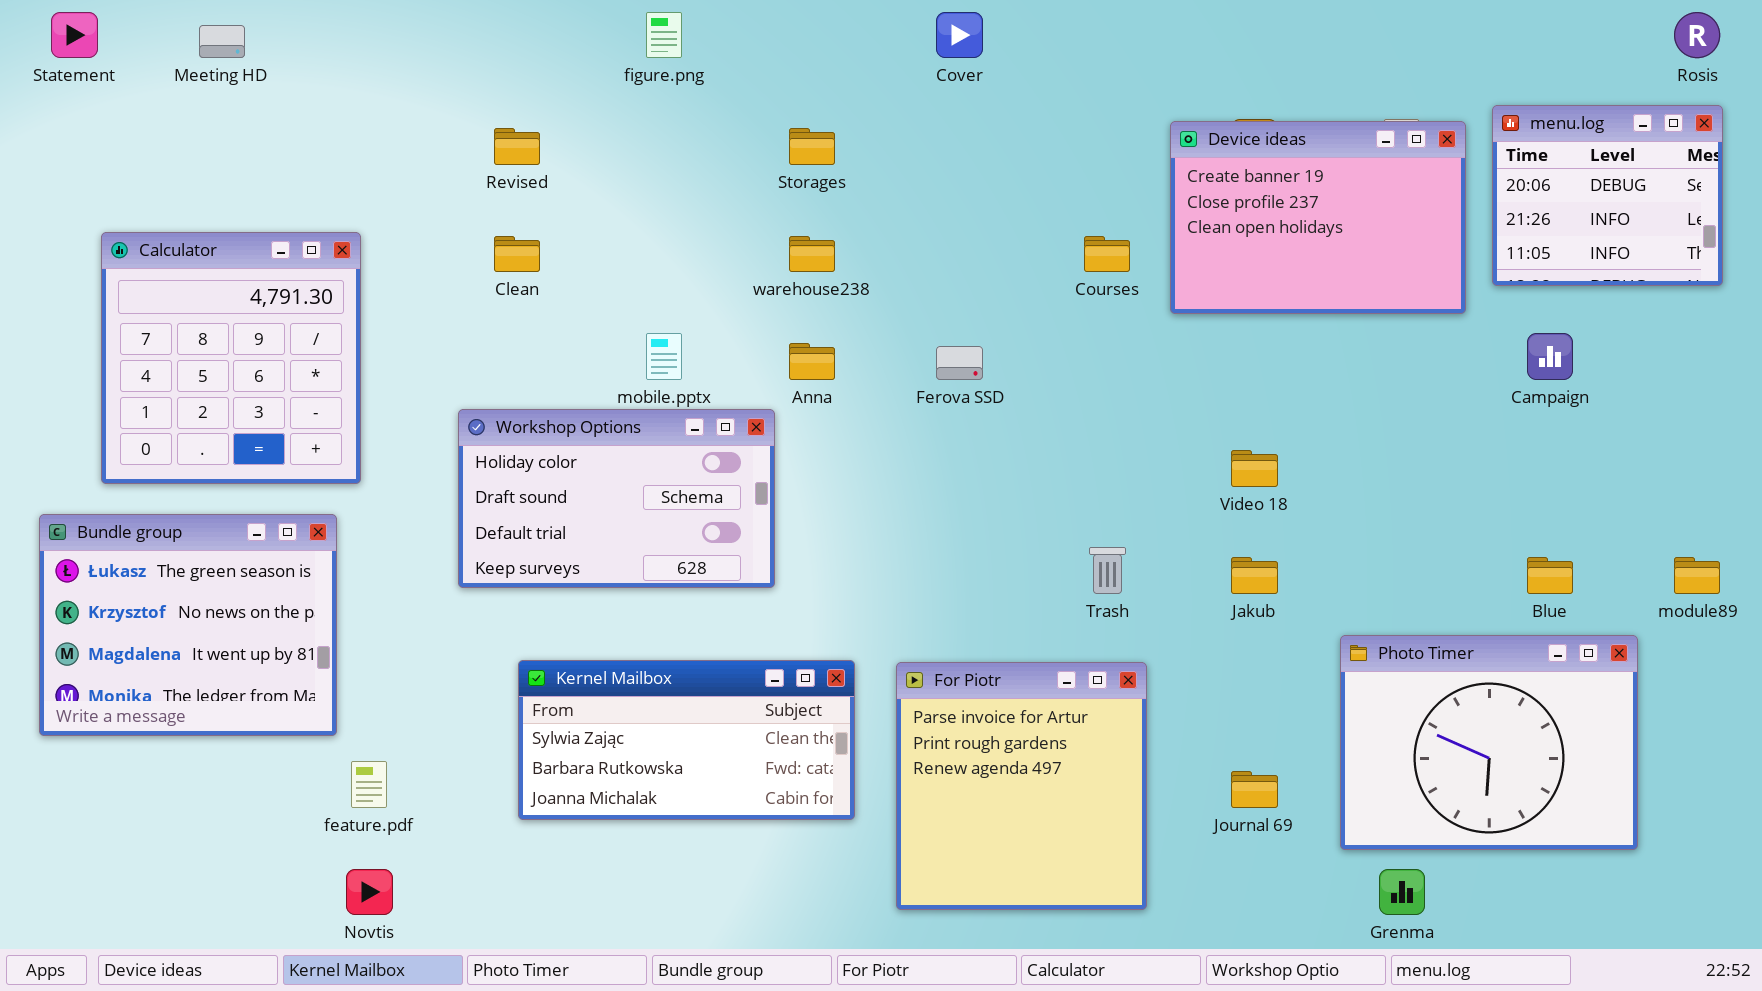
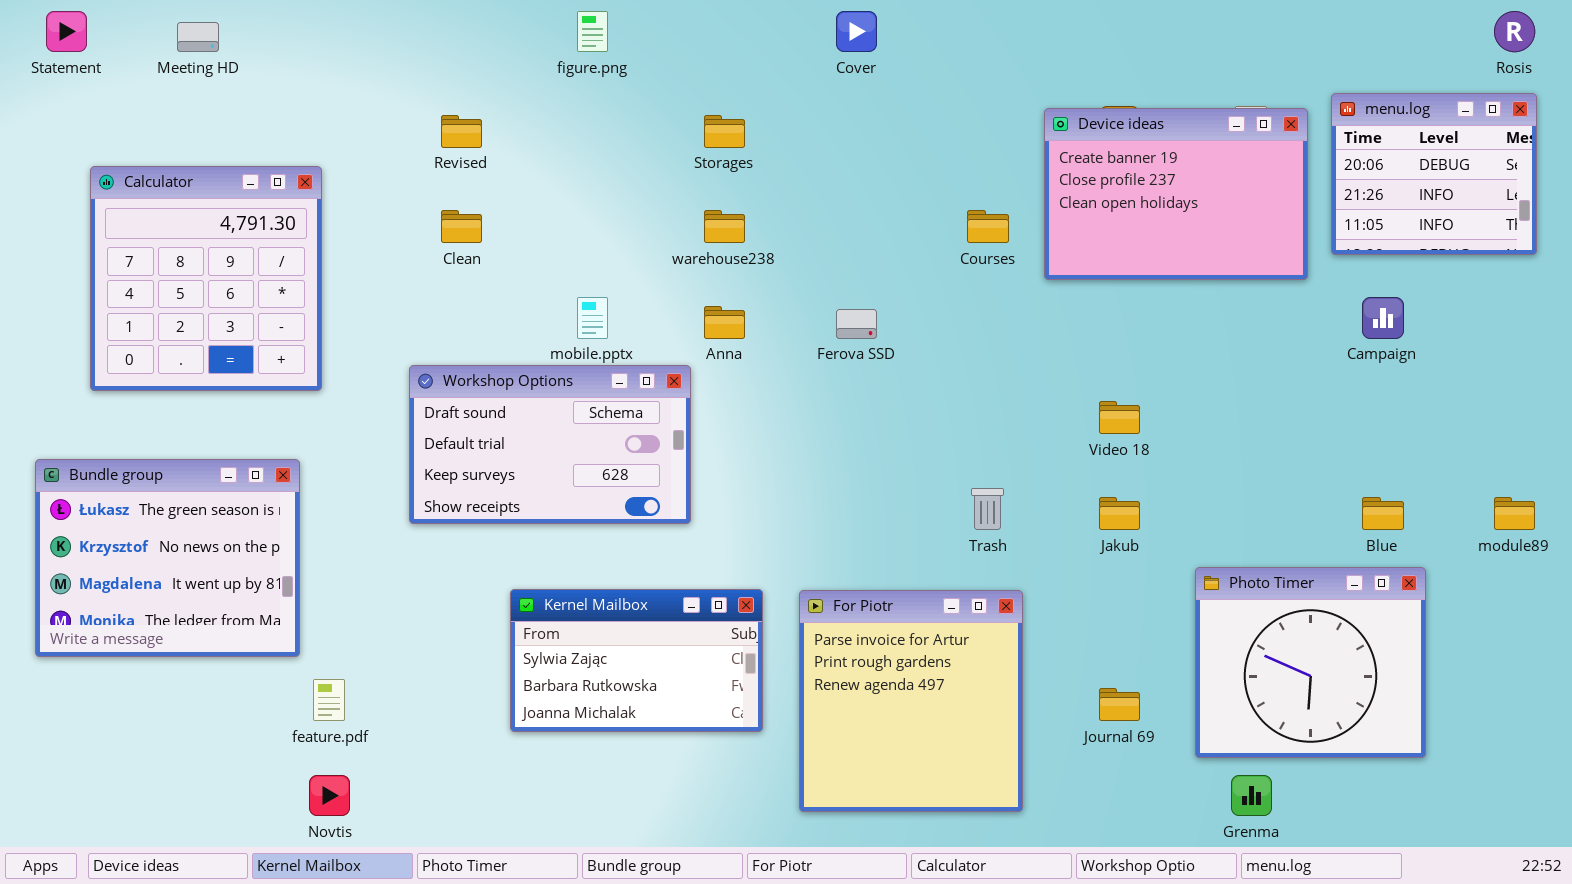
Calculator: [101,232,361,484] -> [90,166,322,391], moved
Workshop Options: [458,409,775,588] -> [409,365,691,524], scrolled down 1 row
Photo Timer: [1340,635,1638,850] -> [1195,567,1426,758], resized
Kernel Mailbox: [518,660,855,820] -> [510,589,763,732], resized

